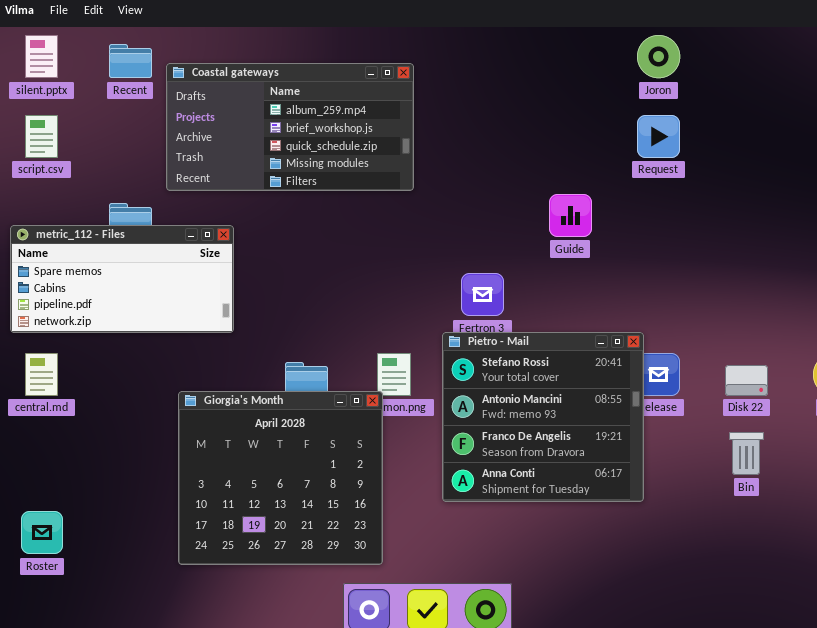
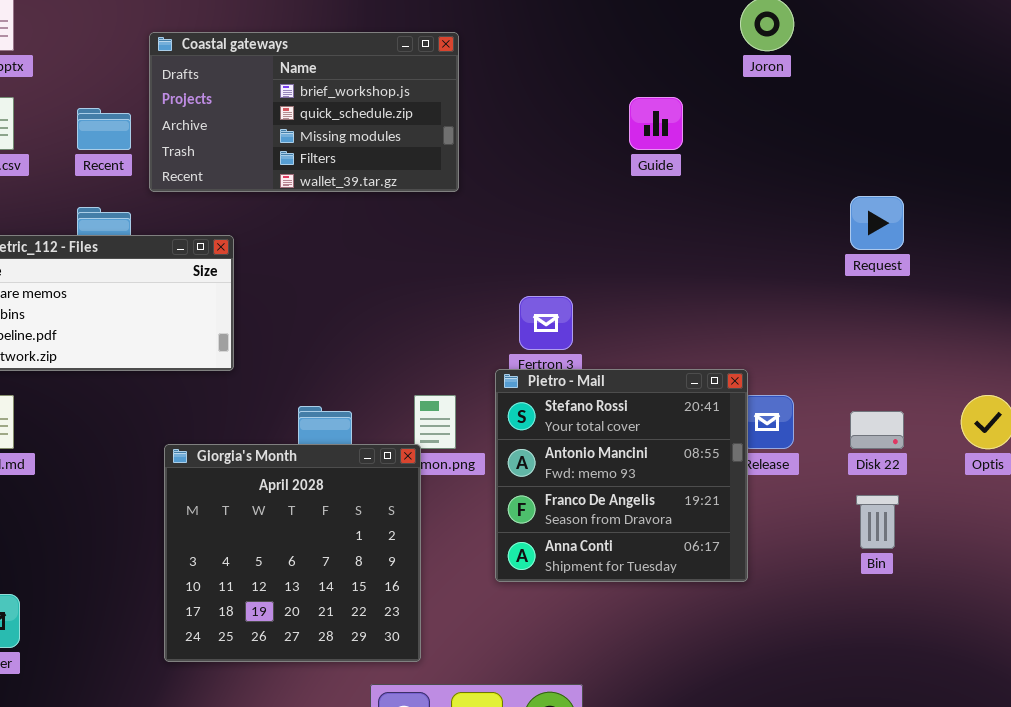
Recent: [109,44,152,78] -> [77,108,131,150], moved
Coastal gateways: [166,63,414,191] -> [149,32,459,192], scrolled down 1 row
Request: [637,115,680,158] -> [850,196,904,250], moved
Guide: [549,194,592,237] -> [629,97,683,150], moved

